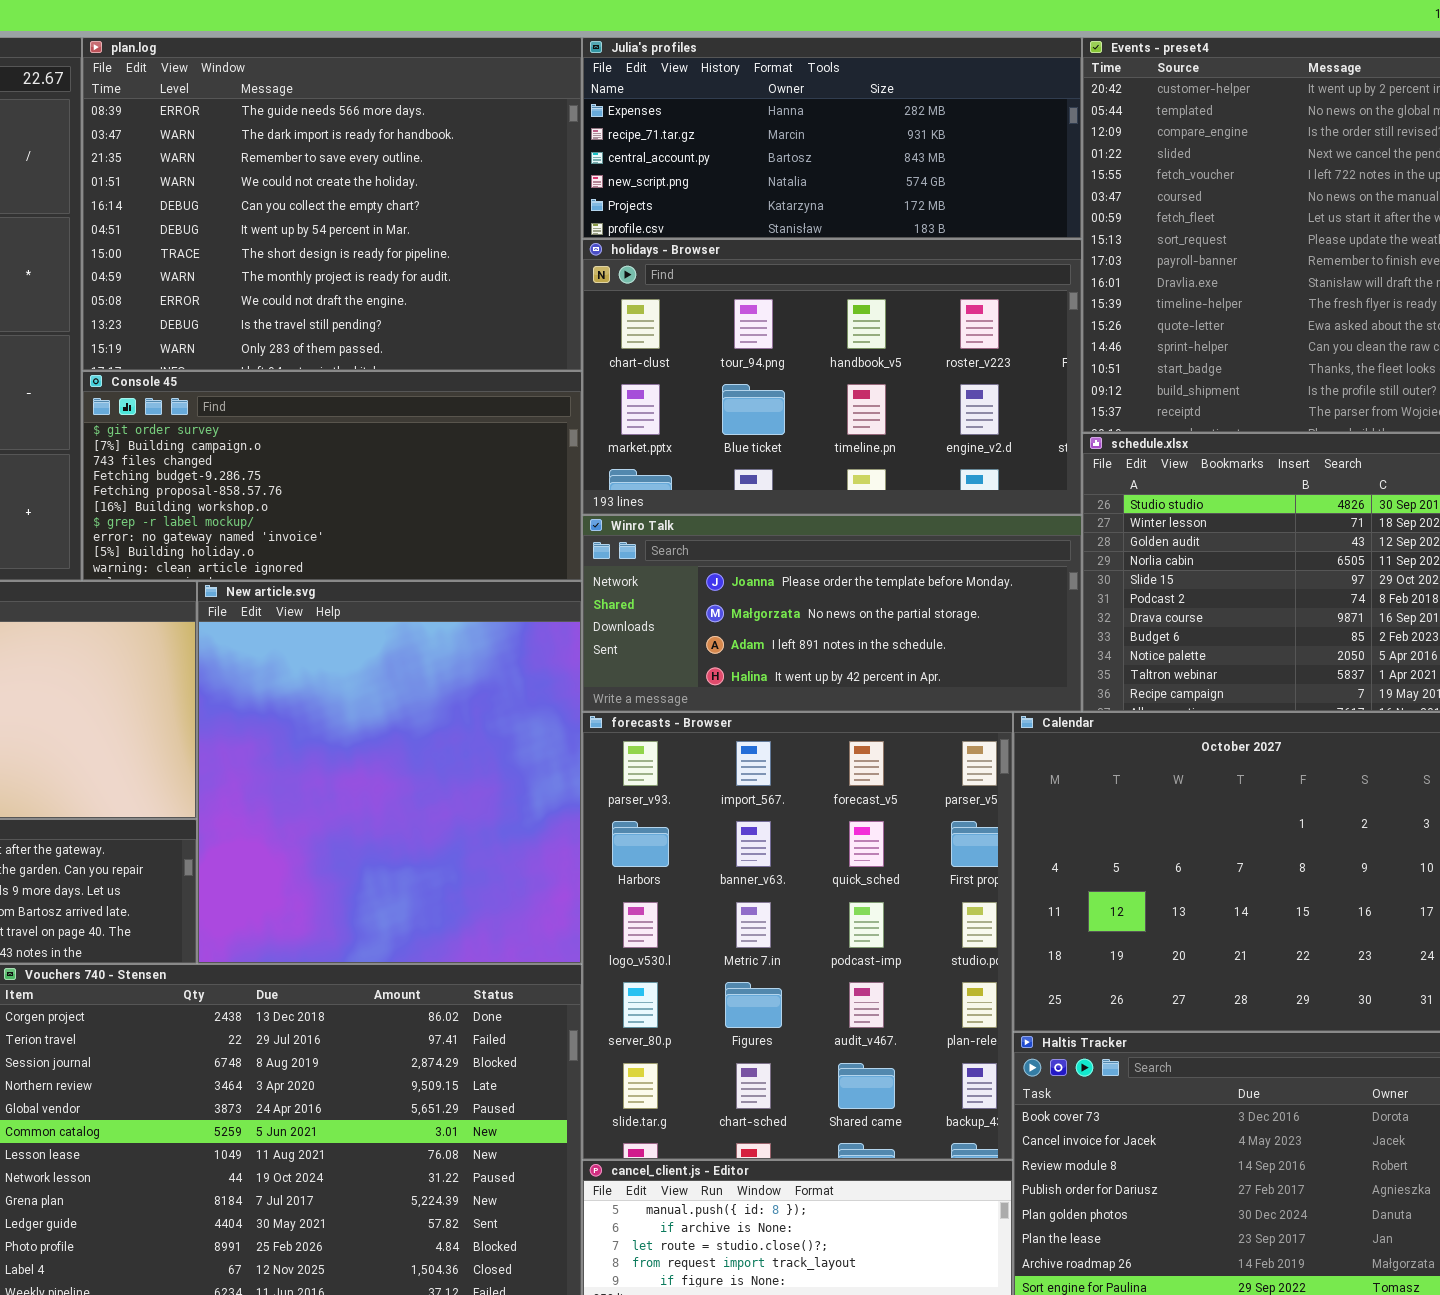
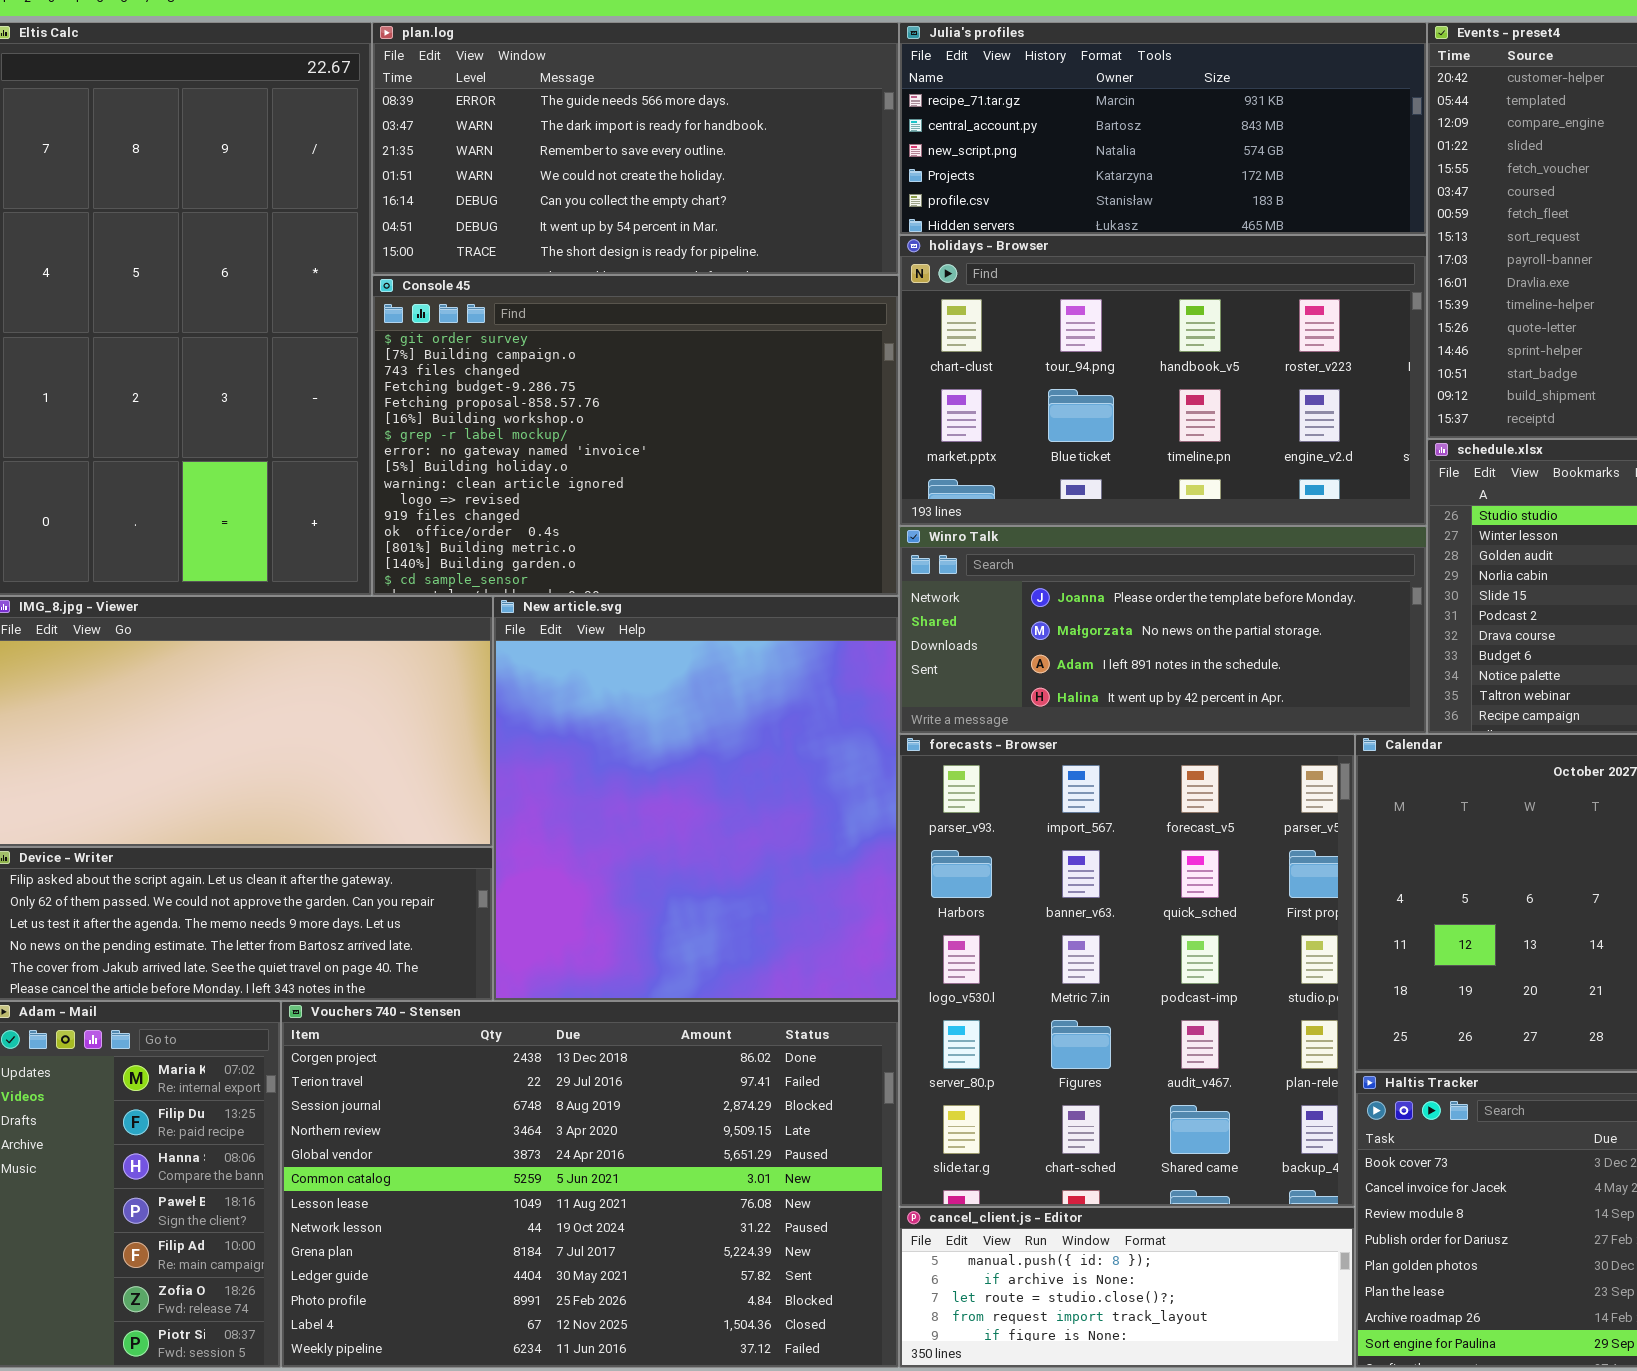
plan.log: [82,37,582,371] -> [372,22,899,275], resized
Julia's profiles: [582,37,1082,239] -> [899,22,1427,235], scrolled down 1 row
Console 45: [82,371,582,581] -> [372,275,899,596], resized

